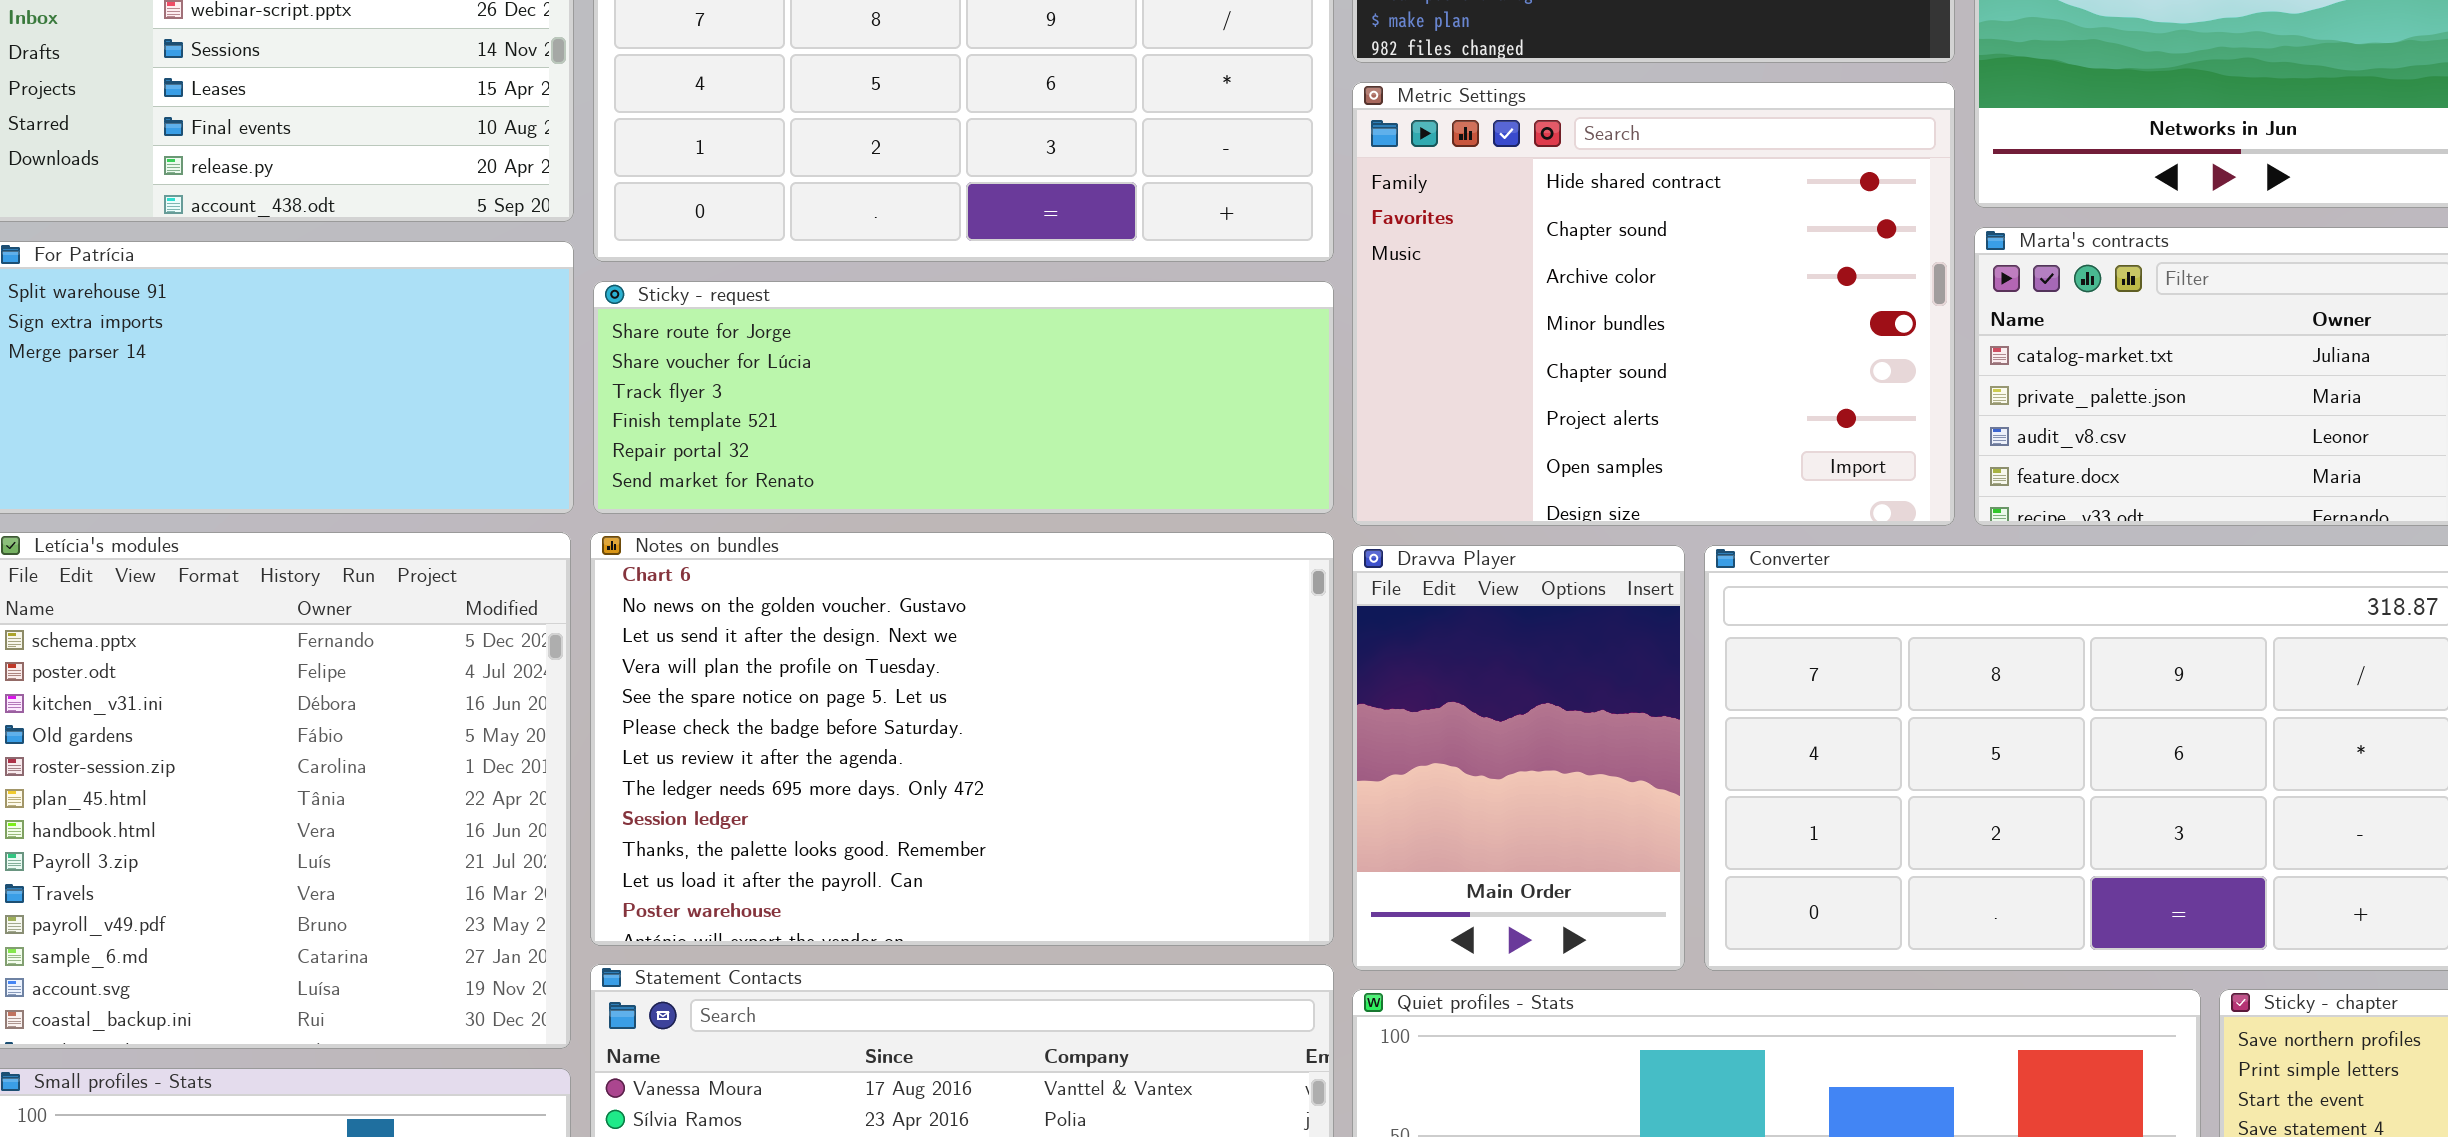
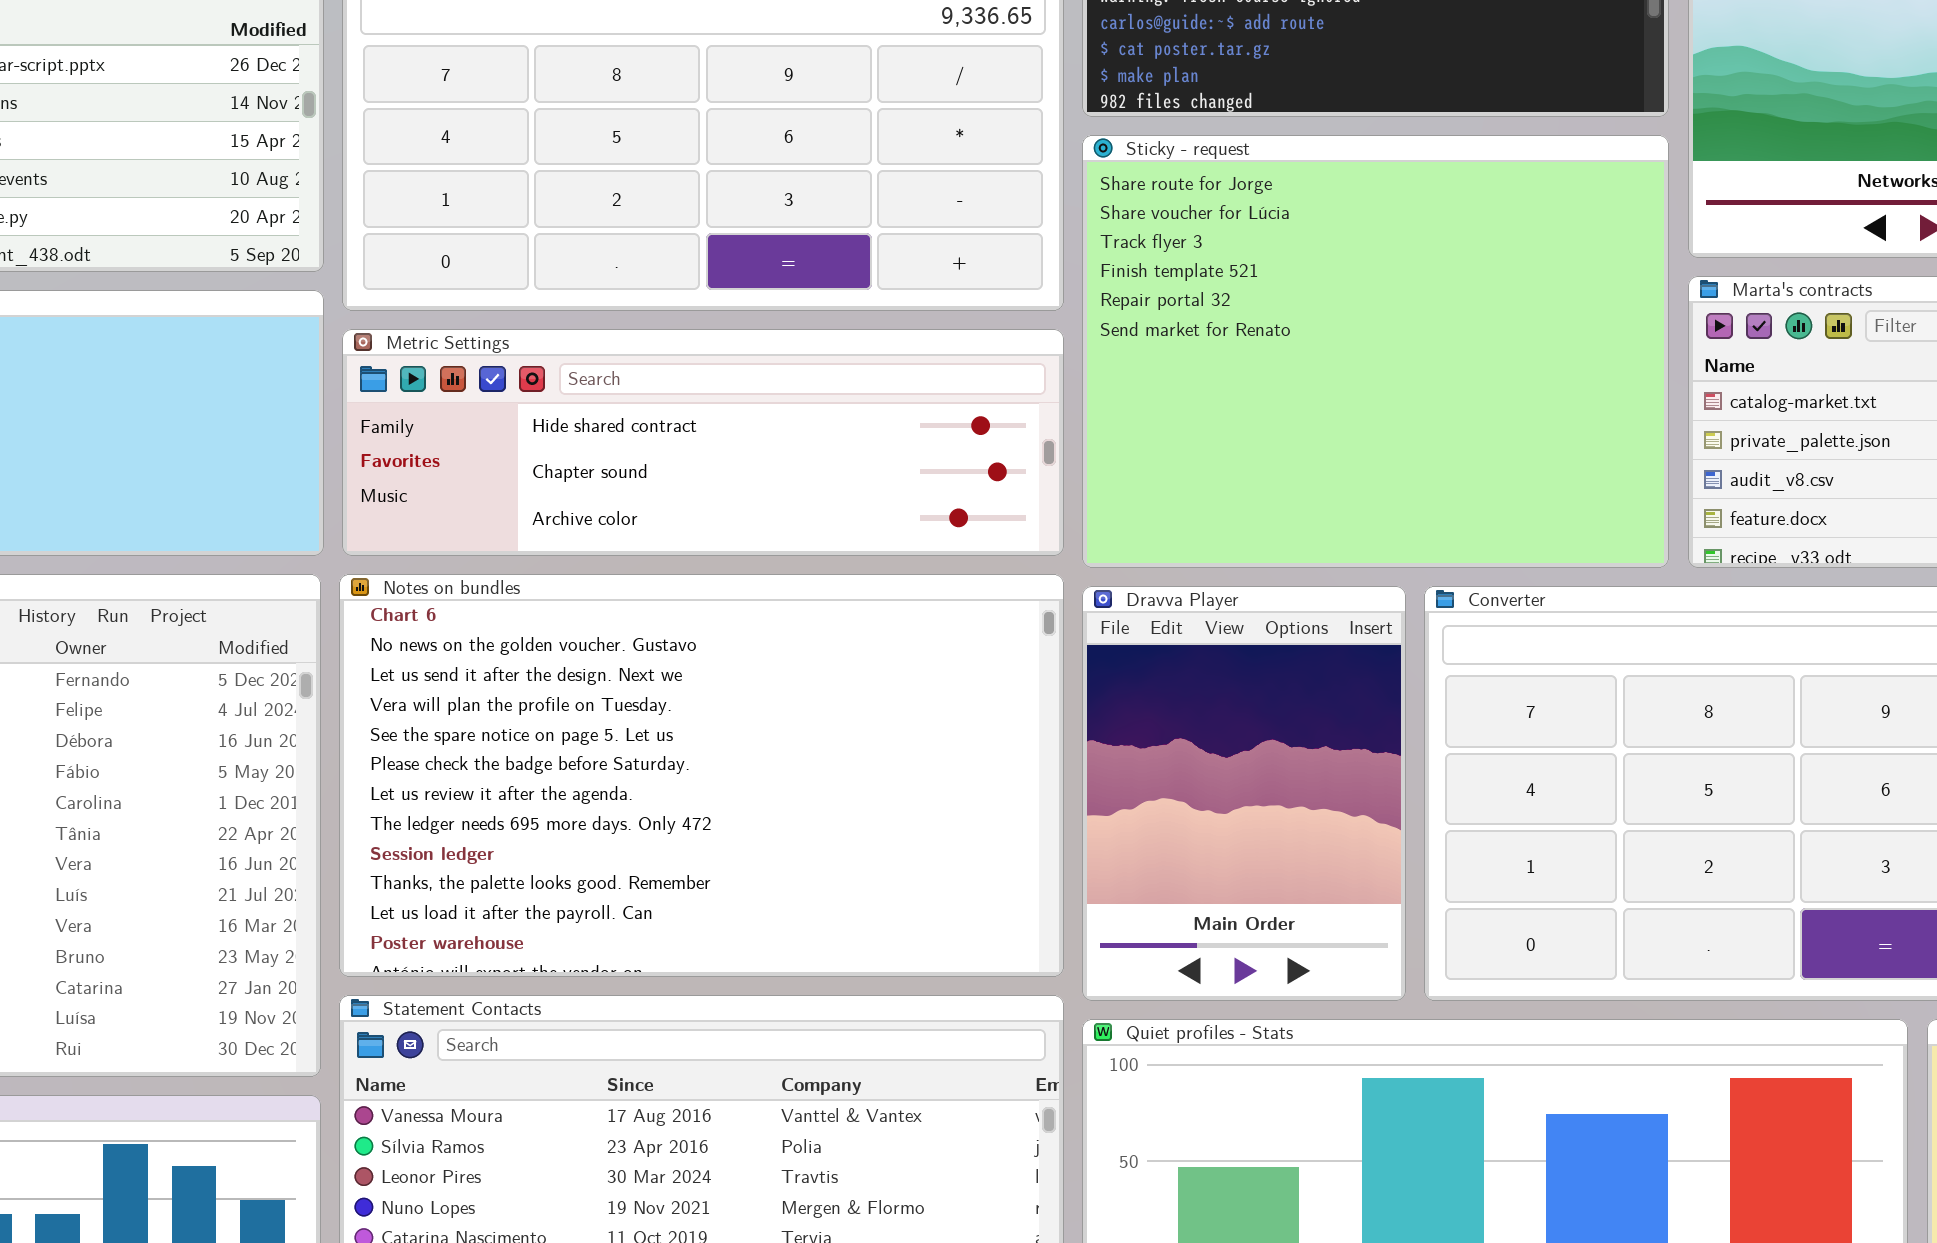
Metric Settings: [1352,82,1955,526] -> [342,329,1064,556], moved, resized
Sticky - request: [593,281,1334,514] -> [1082,135,1669,568], moved, resized

